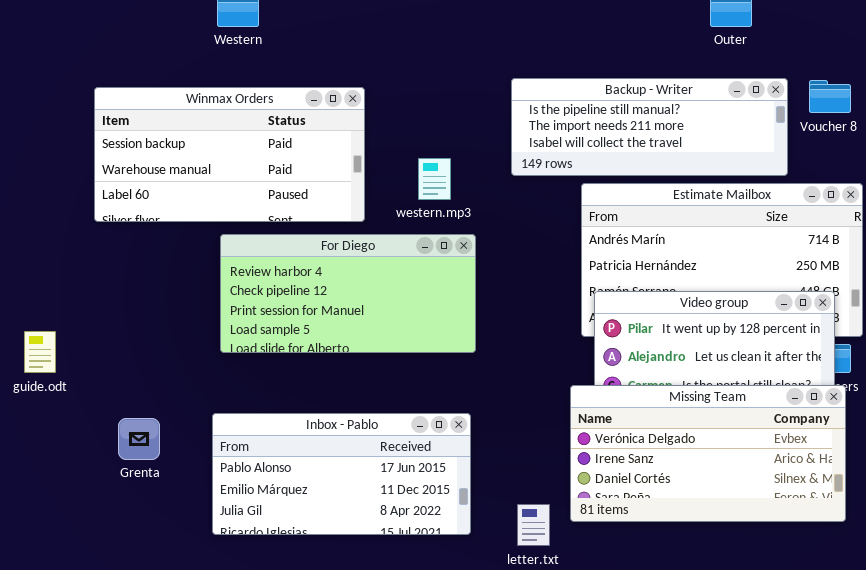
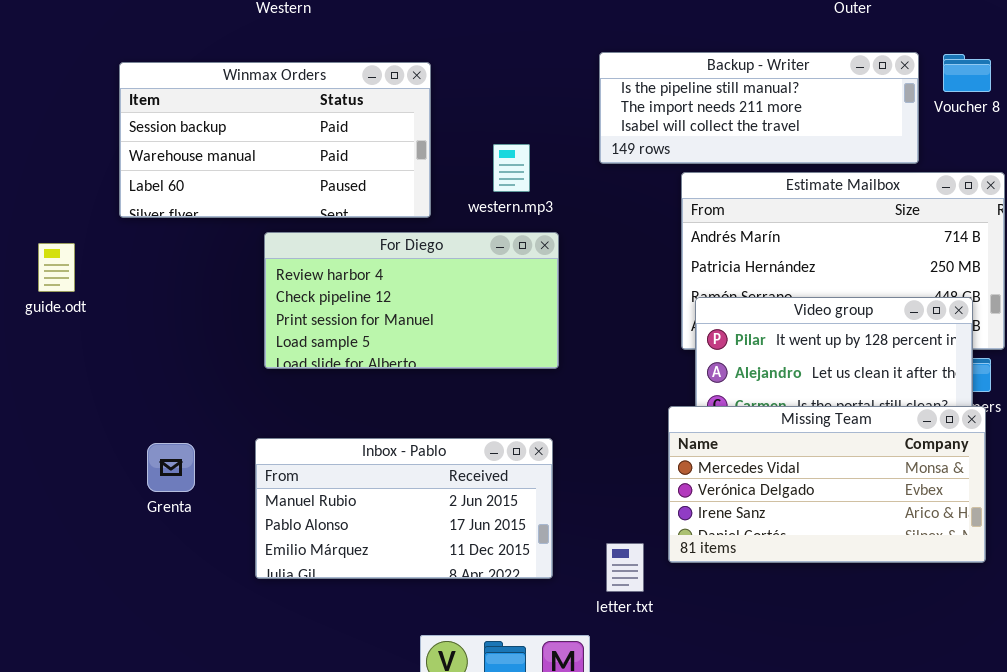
guide.odt: [24,331,56,373] -> [38,243,75,292], moved
Missing Team: [570,385,846,522] -> [668,406,986,563], scrolled up 1 row
Inbox - Pablo: [212,413,471,535] -> [255,438,553,579], scrolled up 1 row

